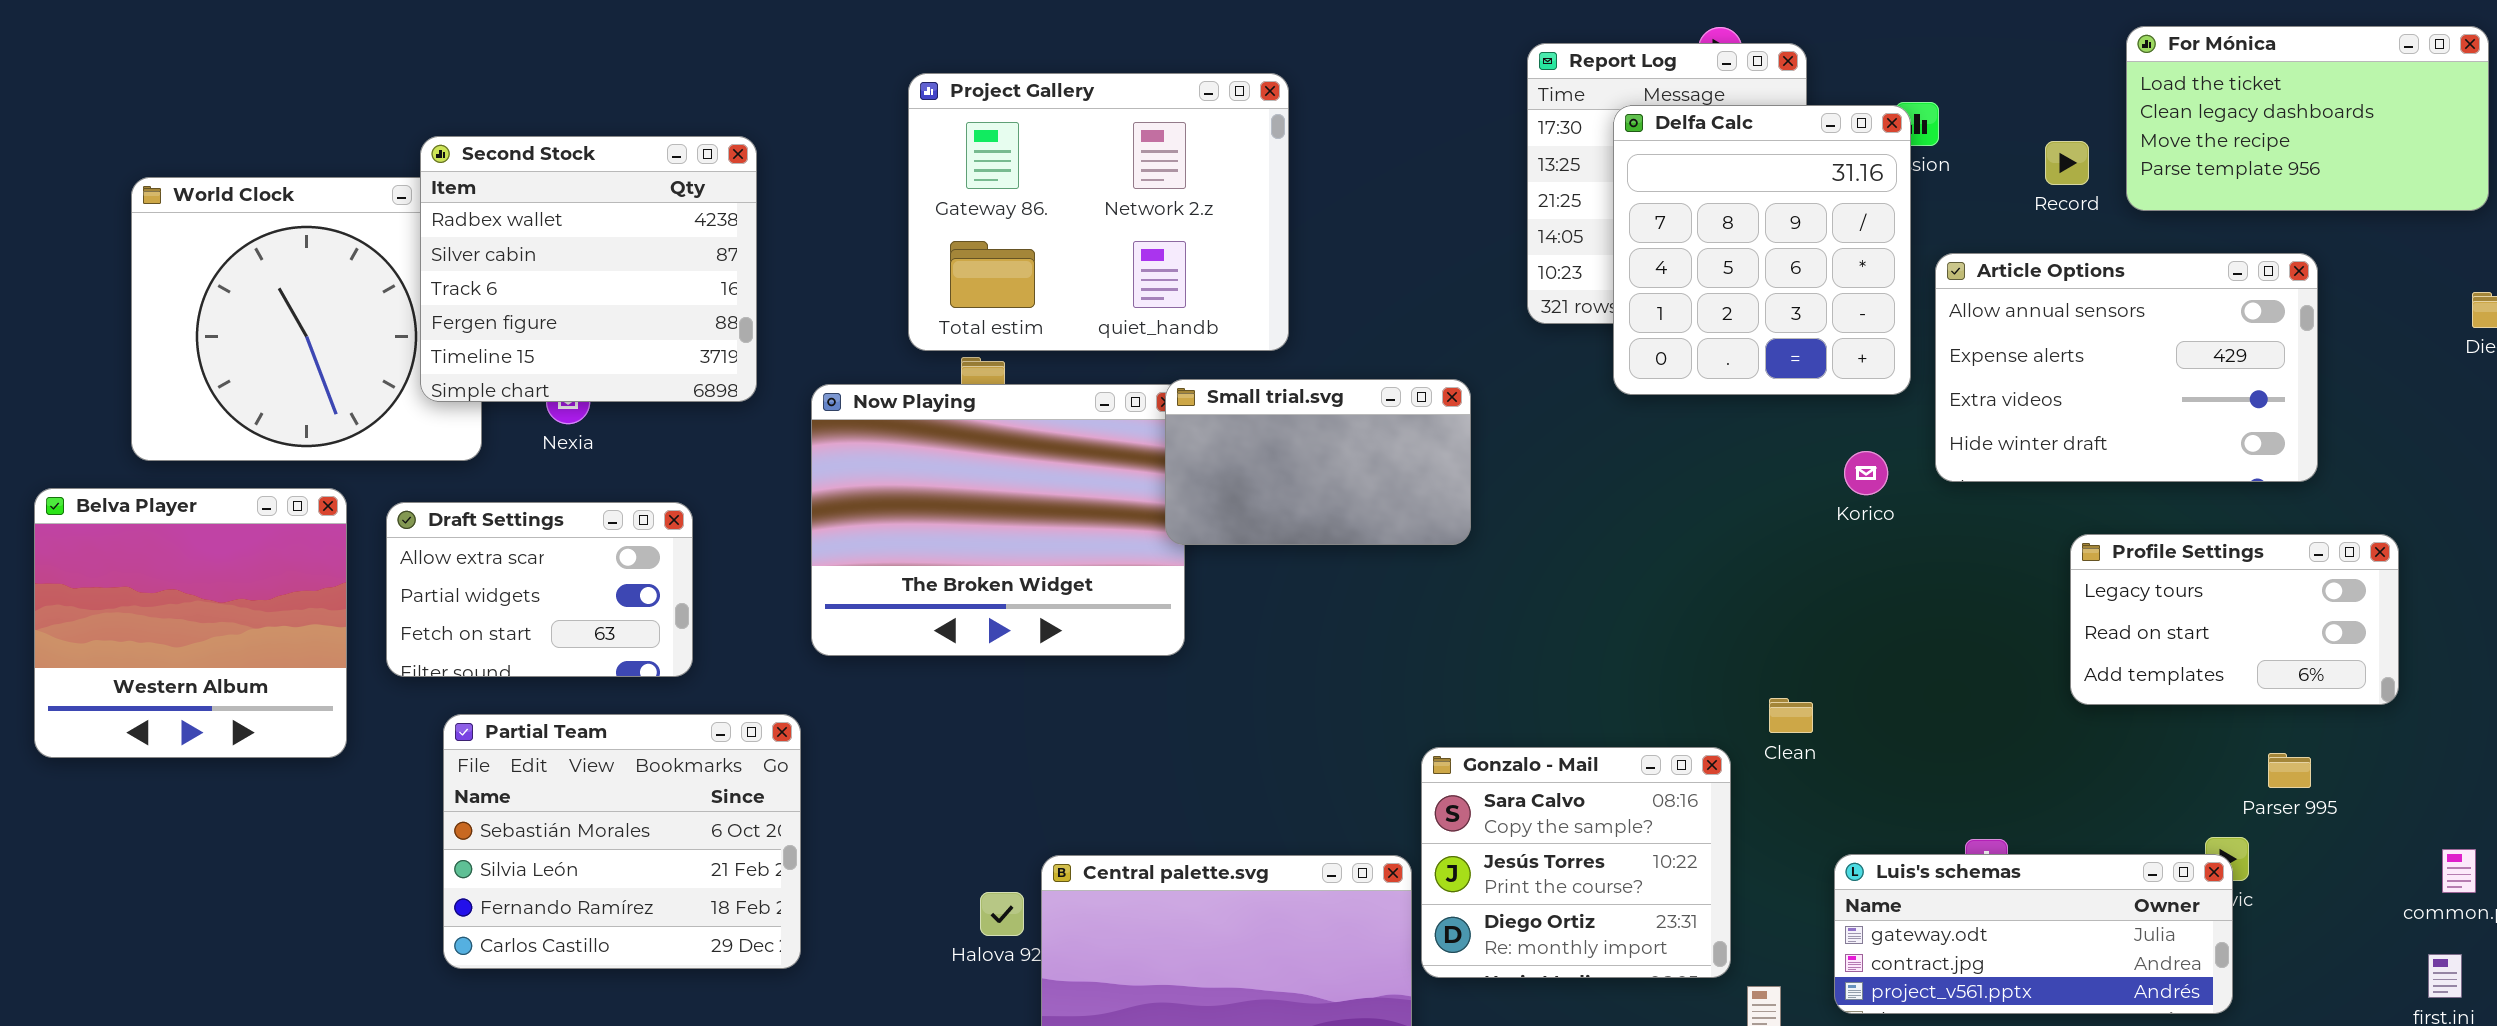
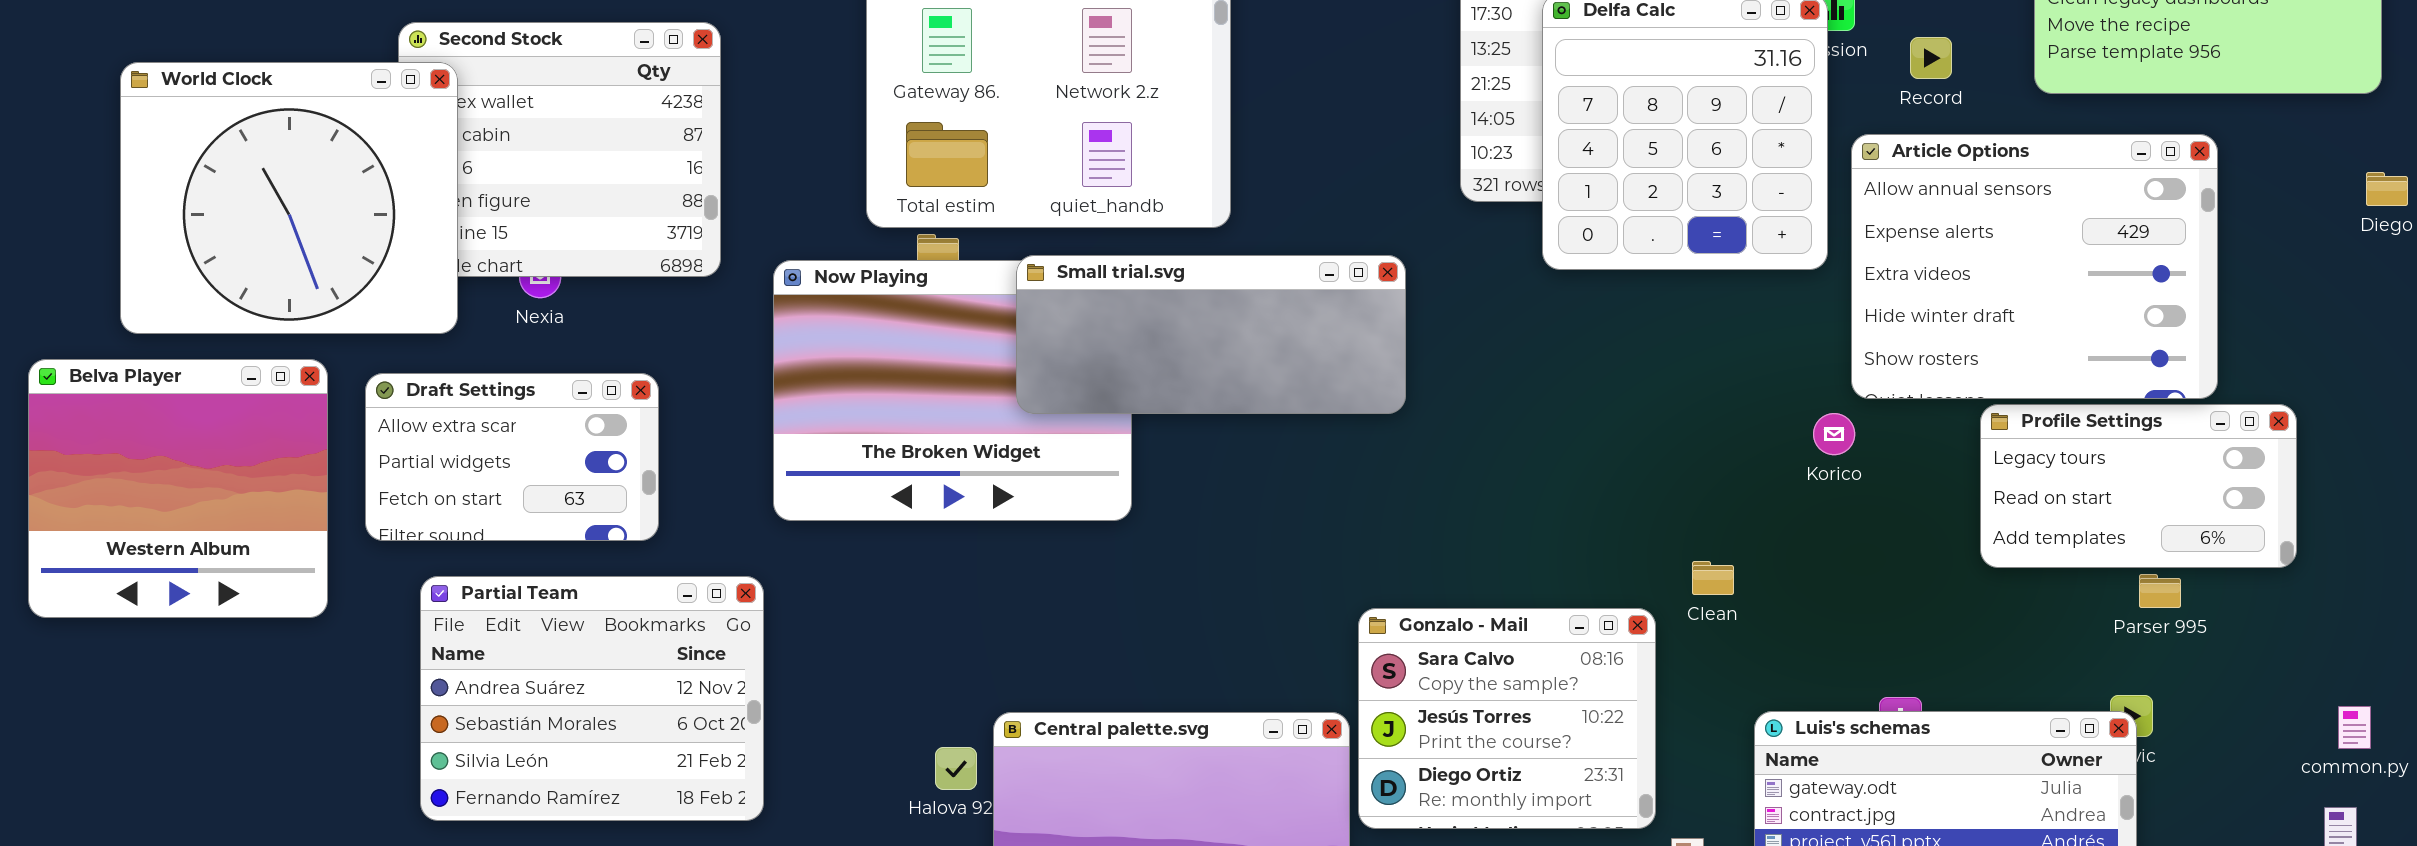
Record: [2045,141,2089,185] -> [1910,37,1952,79], moved
World Clock: [131,177,482,461] -> [120,62,458,334], raised
Article Options: [1935,253,2318,482] -> [1851,134,2218,399], resized
Small trial.svg: [1165,379,1471,545] -> [1016,255,1406,414], resized
Korico: [1844,451,1888,495] -> [1813,413,1855,455], moved
Partial Team: [443,714,801,969] -> [420,576,764,821], scrolled up 1 row
Parser 995: [2268,753,2311,788] -> [2139,574,2181,608], moved

